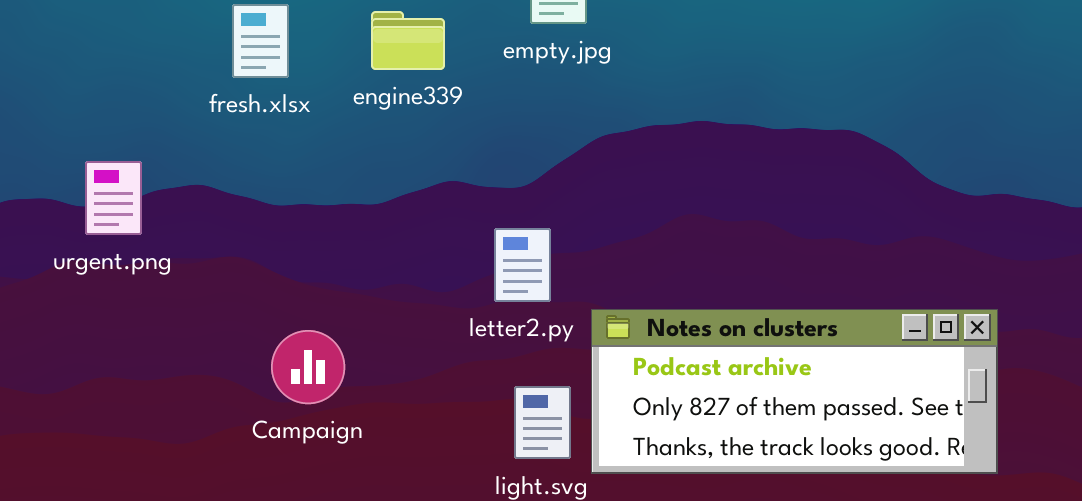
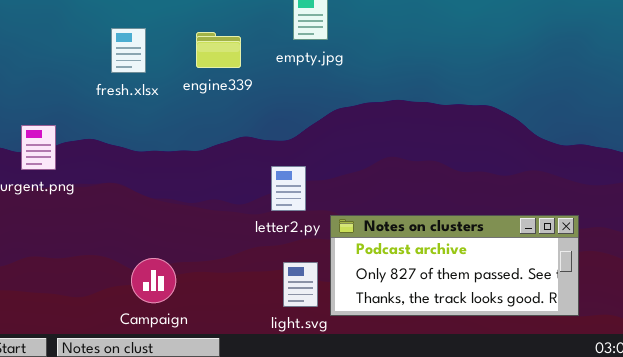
Campaign: [271,330,345,404] -> [131,258,176,303], moved

